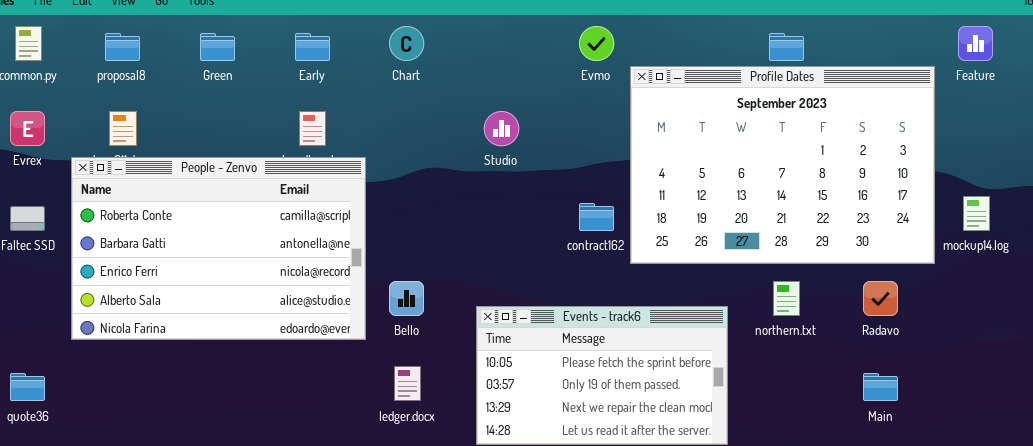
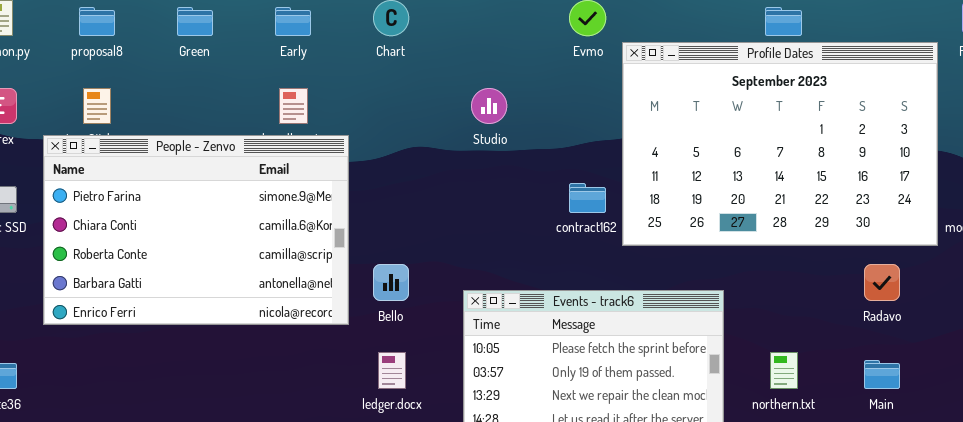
People - Zenvo: [71,157,366,340] -> [43,135,349,325], scrolled up 2 rows
northern.txt: [773,281,800,316] -> [770,352,798,389], moved

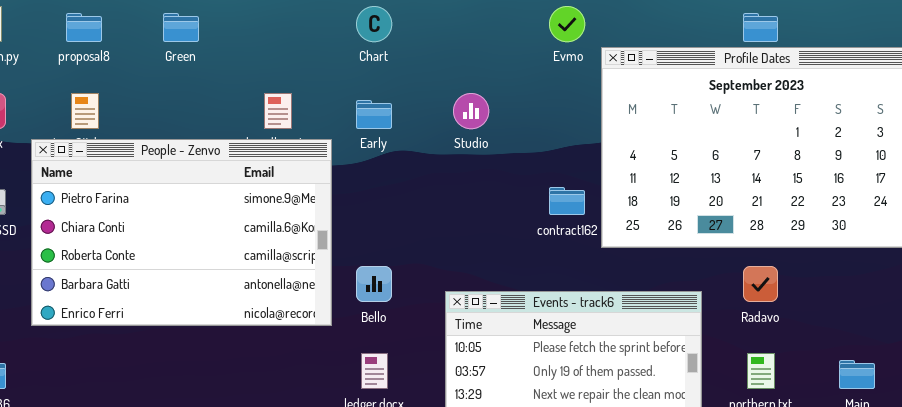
Early: [275,7,311,36] -> [356,100,392,129], moved
Radavo: [864,264,900,301] -> [743,266,778,302], moved

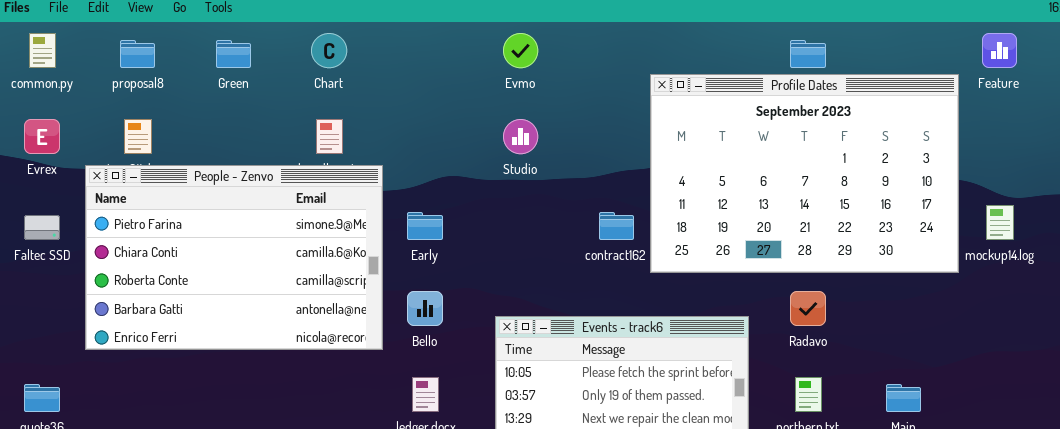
Chart: [356,6,392,42] -> [311,33,347,68], moved
Evmo: [549,6,585,42] -> [503,33,538,68], moved
Early: [356,100,392,129] -> [407,212,443,240], moved

